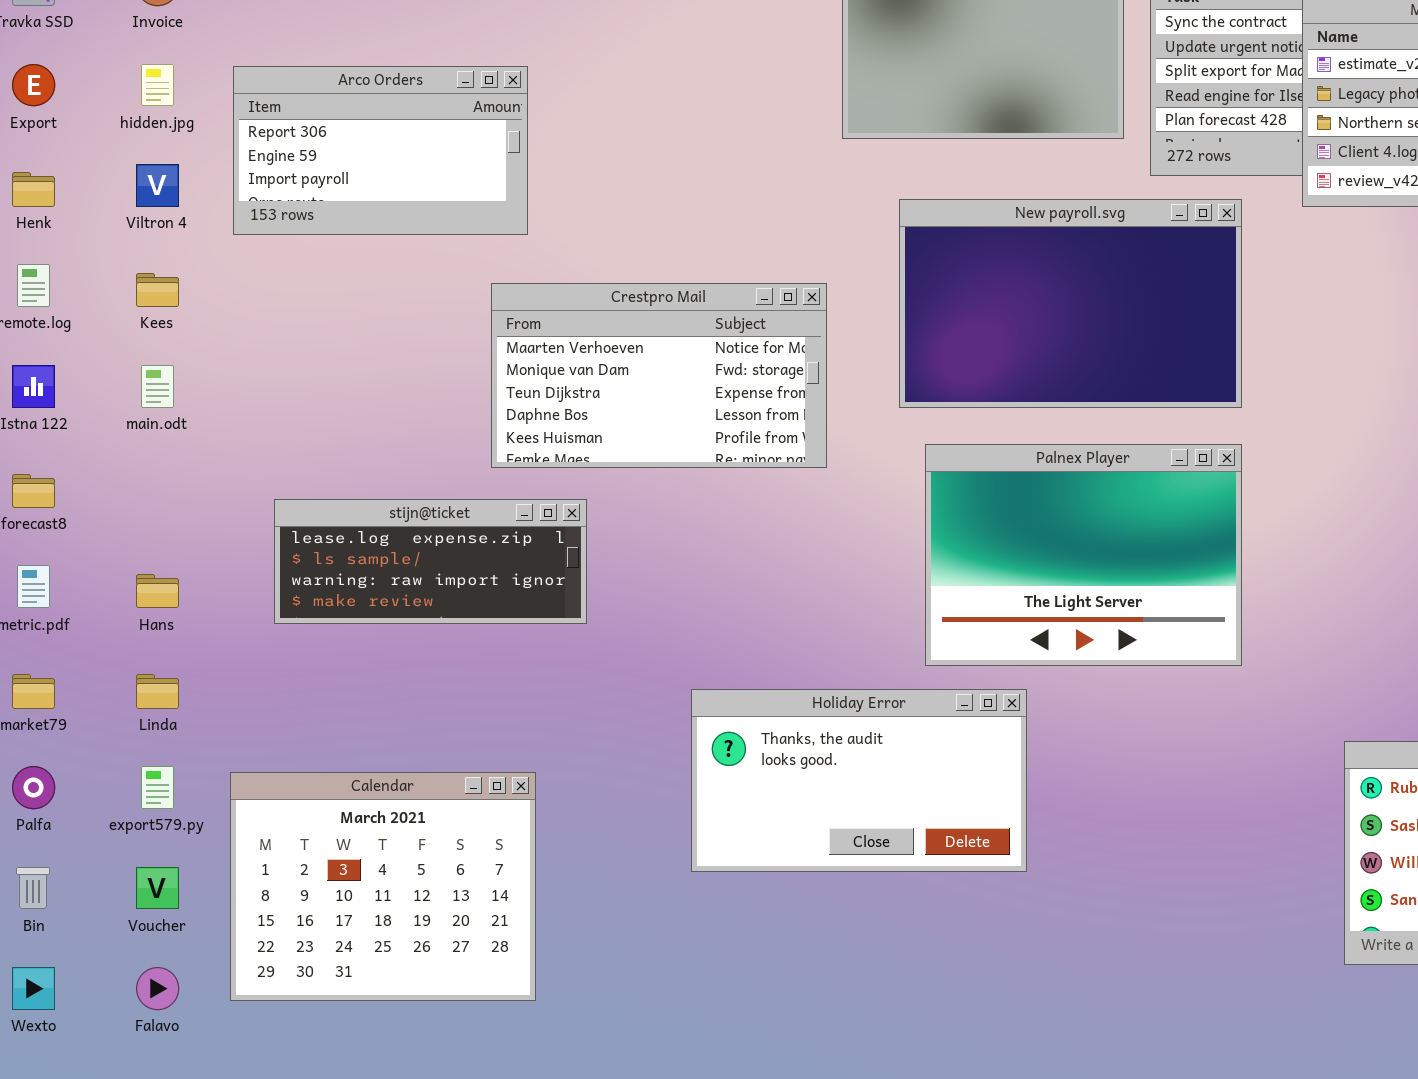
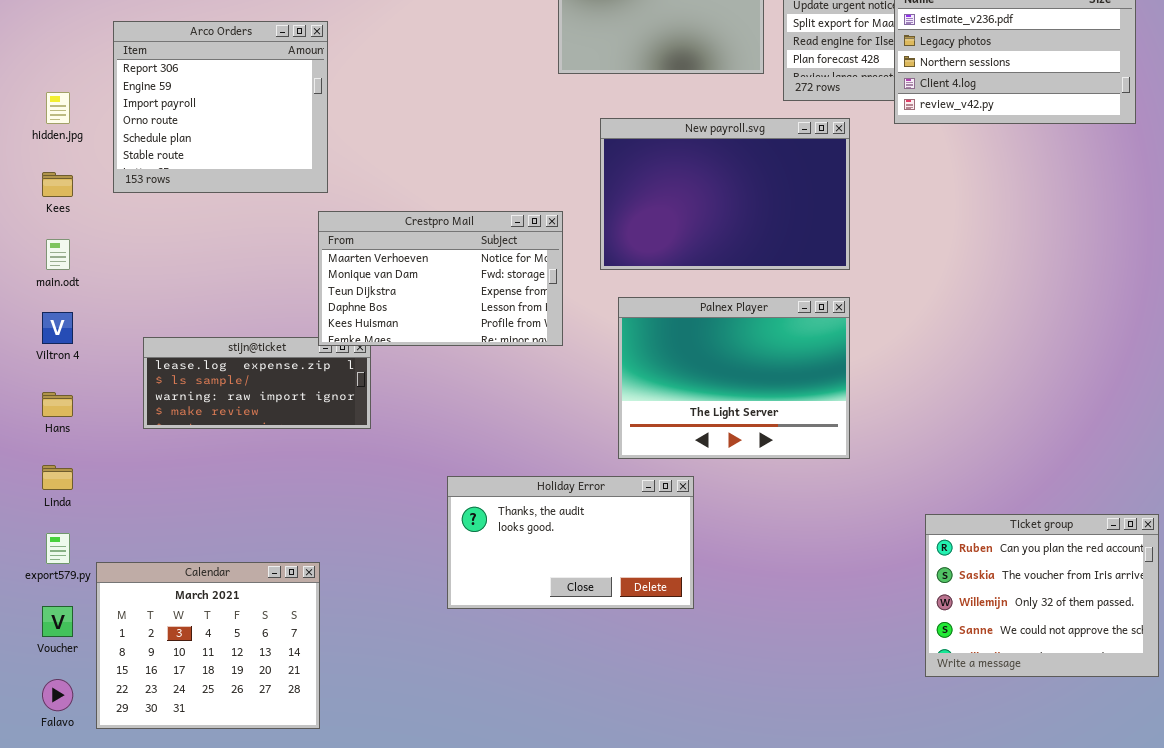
hidden.jpg: [141,64,174,106] -> [46,92,70,124], moved
Arco Orders: [233,66,528,235] -> [113,21,328,193], resized
Viltron 4: [136,164,179,207] -> [42,312,73,344], moved
Crestpro Mail: [491,283,827,468] -> [318,211,563,346], moved
Calendar: [230,772,536,1001] -> [96,562,320,729], moved

